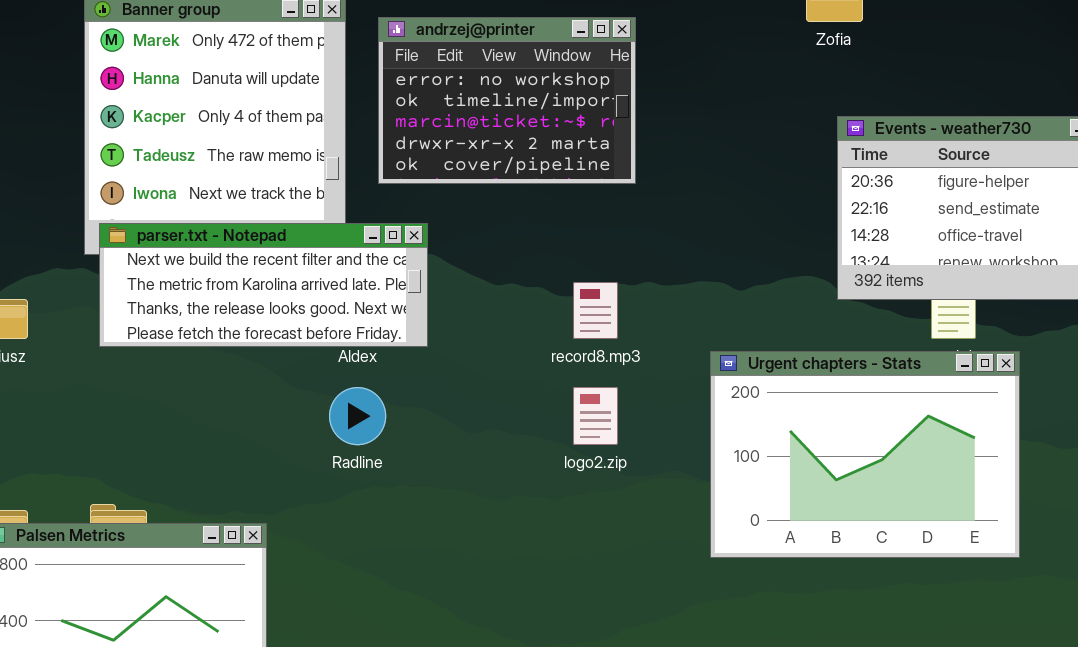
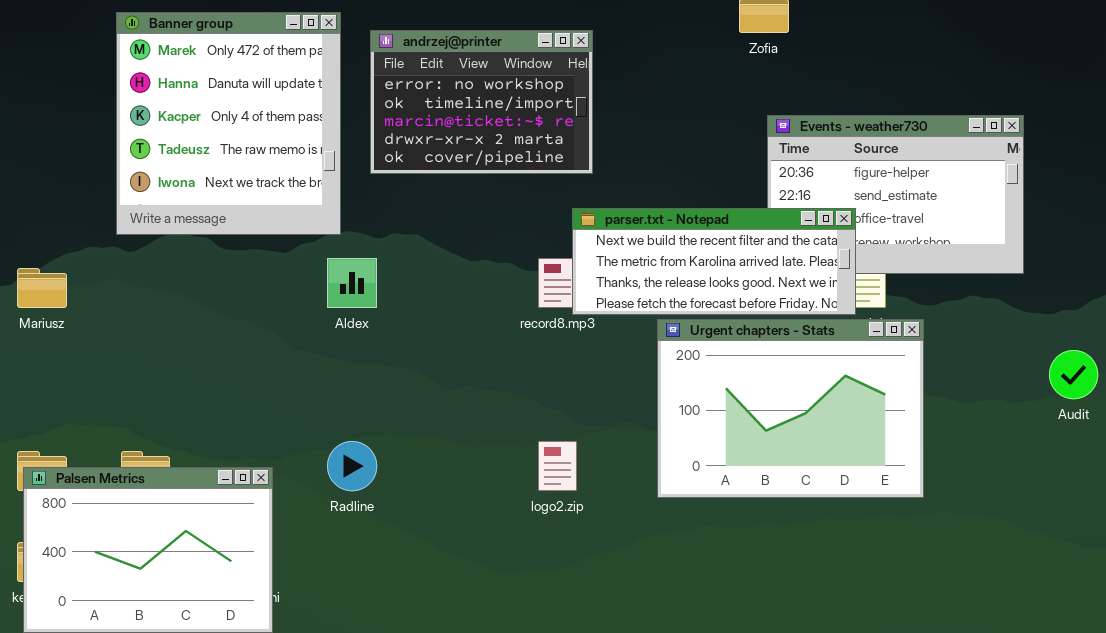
parser.txt - Notepad: [99,223,428,347] -> [572,208,856,315], moved
Radline: [329,387,386,445] -> [327,441,377,491], moved
logo2.zip: [573,387,618,445] -> [538,441,577,491], moved

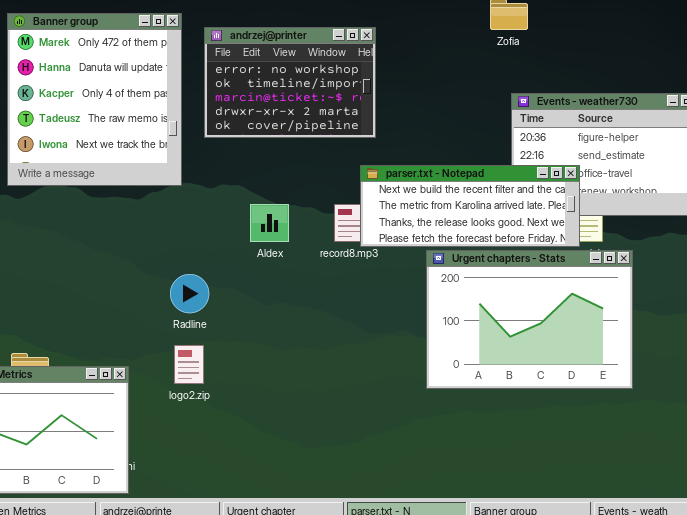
Aldex: [327,258,377,308] -> [250,204,289,242], moved
Radline: [327,441,377,491] -> [170,274,209,313], moved
logo2.zip: [538,441,577,491] -> [174,345,204,384], moved

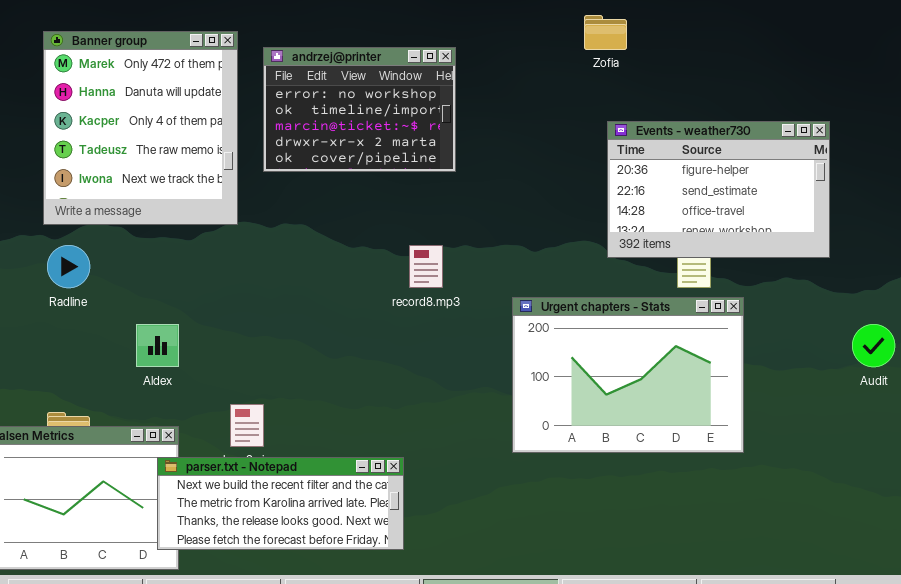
parser.txt - Notepad: [360,165,580,247] -> [157,457,404,550], moved
Aldex: [250,204,289,242] -> [136,324,179,367], moved
Radline: [170,274,209,313] -> [47,245,90,288], moved

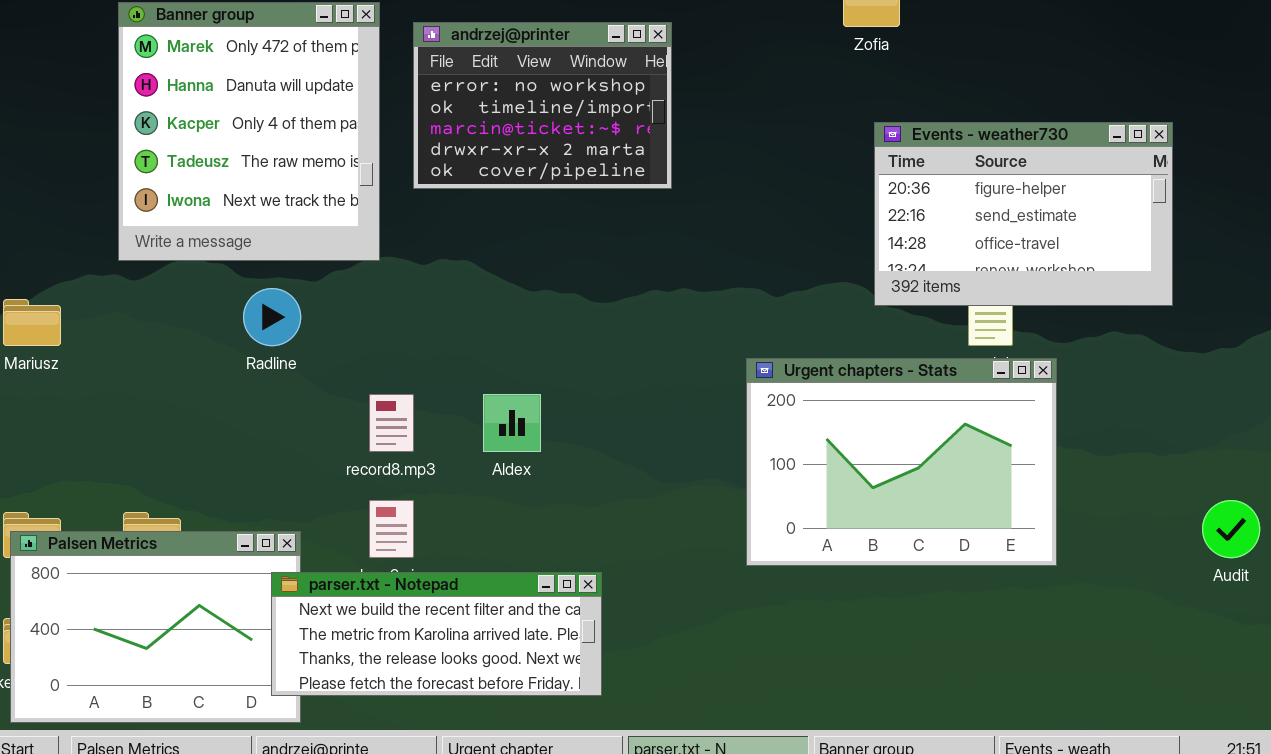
Radline: [47,245,90,288] -> [243,288,301,346], moved
record8.mp3: [409,245,443,288] -> [369,394,414,452], moved
Aldex: [136,324,179,367] -> [483,394,541,452], moved
Audit: [852,324,895,367] -> [1202,500,1260,558], moved

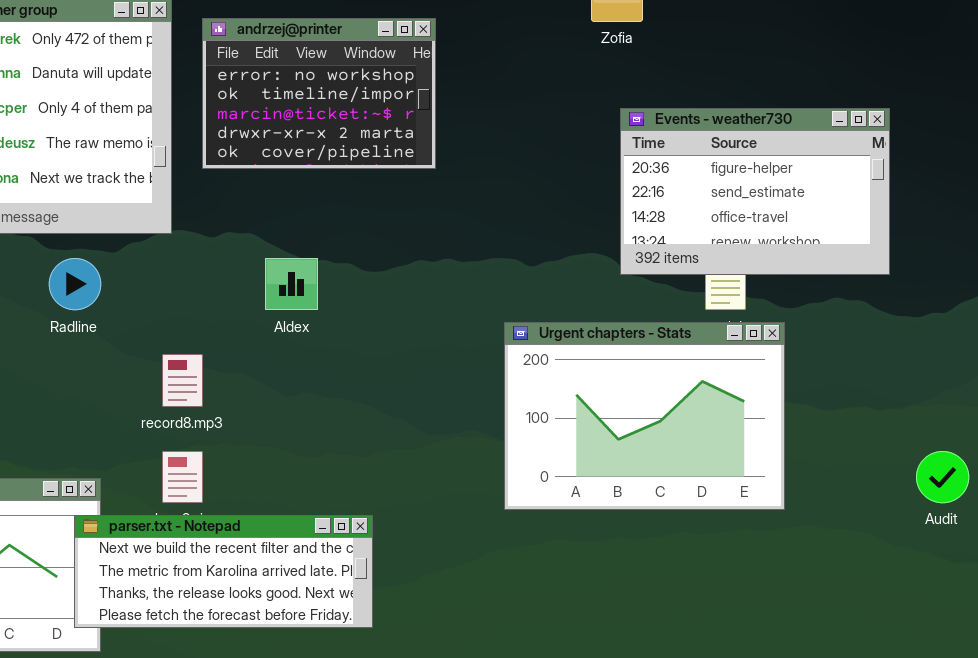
Aldex: [483,394,541,452] -> [265,258,318,310], moved

